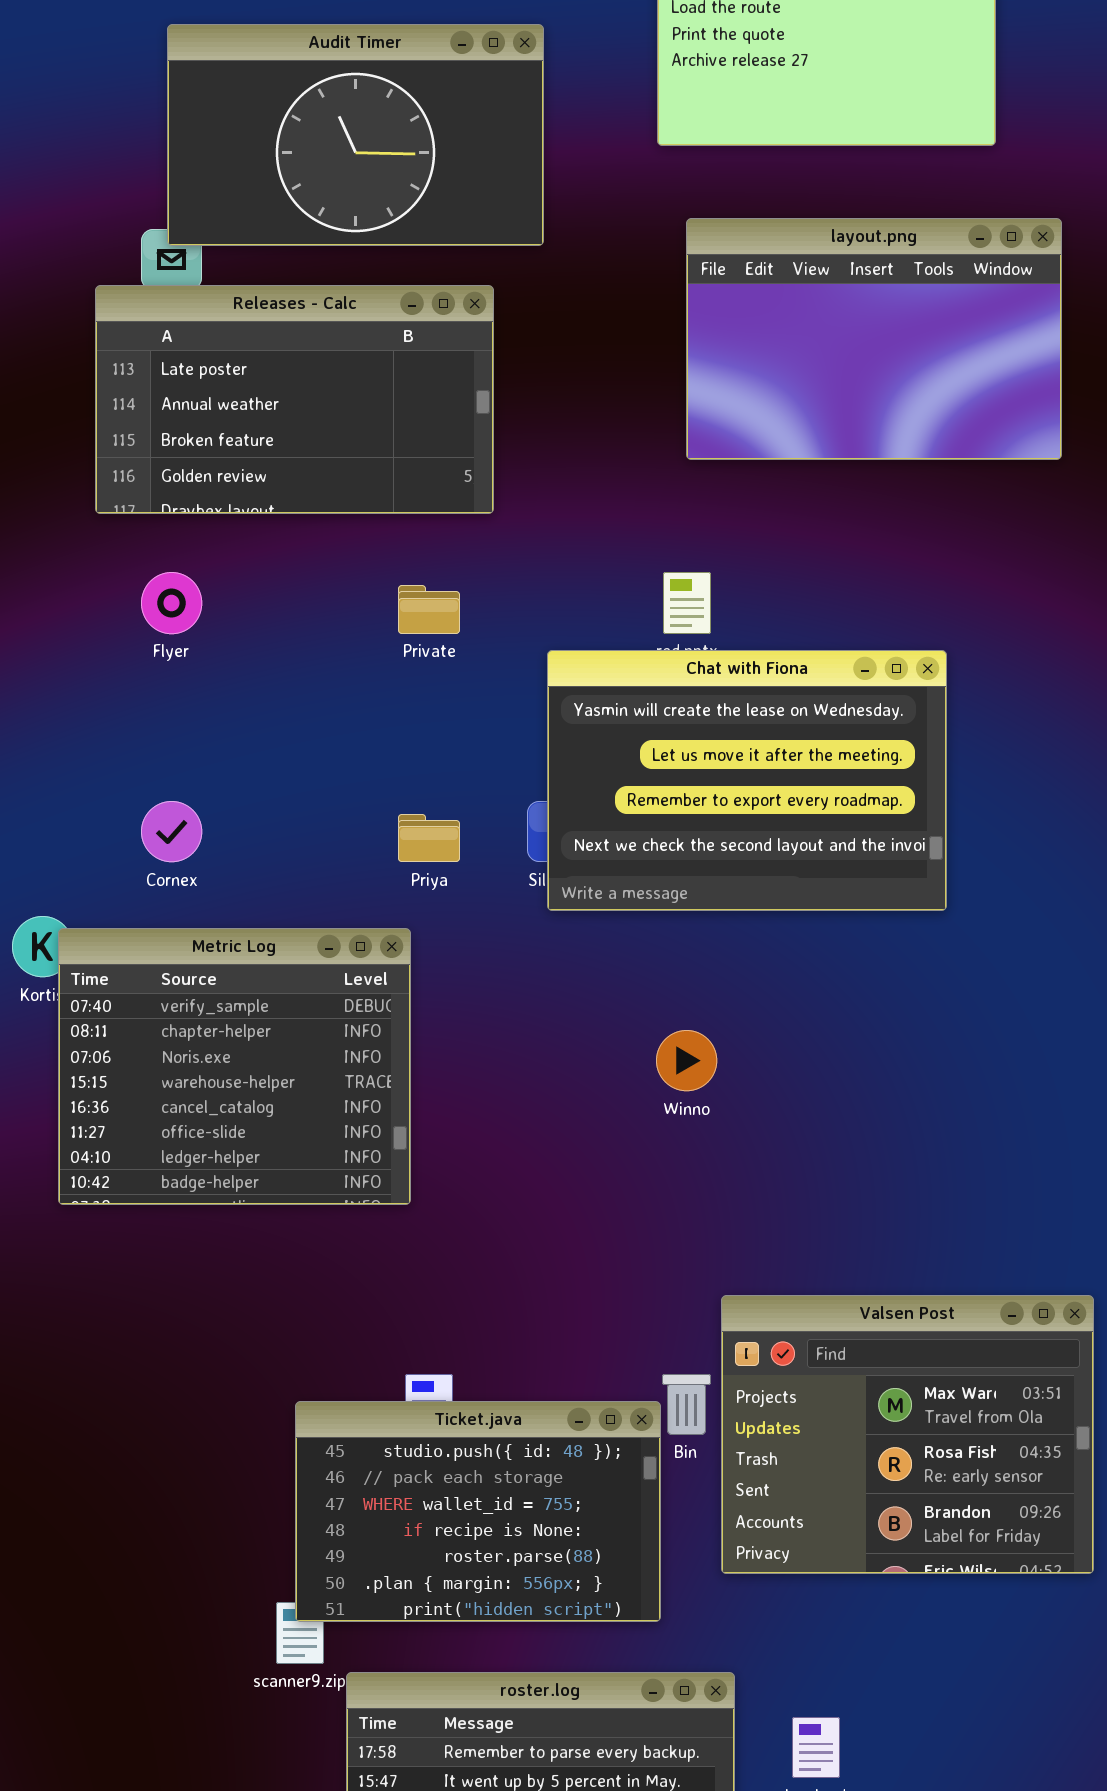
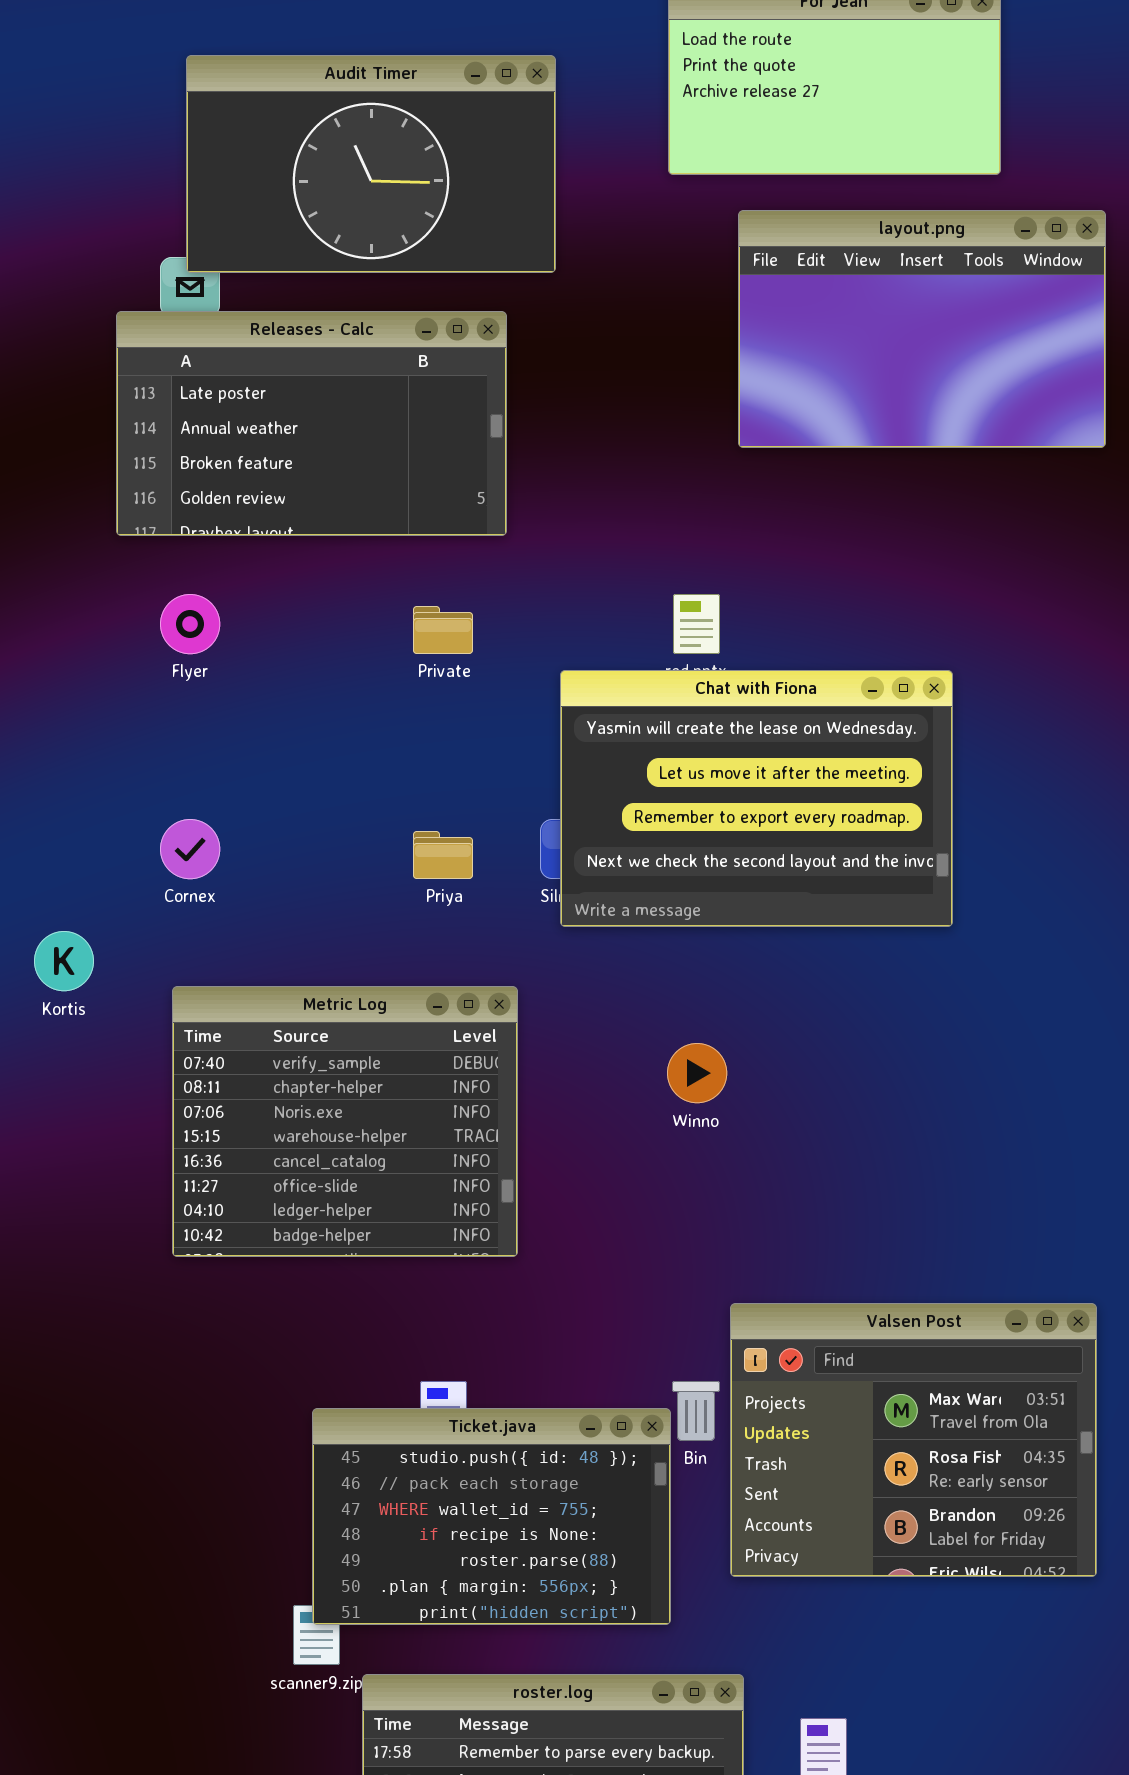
layout.png: [686,218,1062,460] -> [738,210,1106,448], moved
Metric Log: [58,928,411,1205] -> [172,986,518,1257], moved

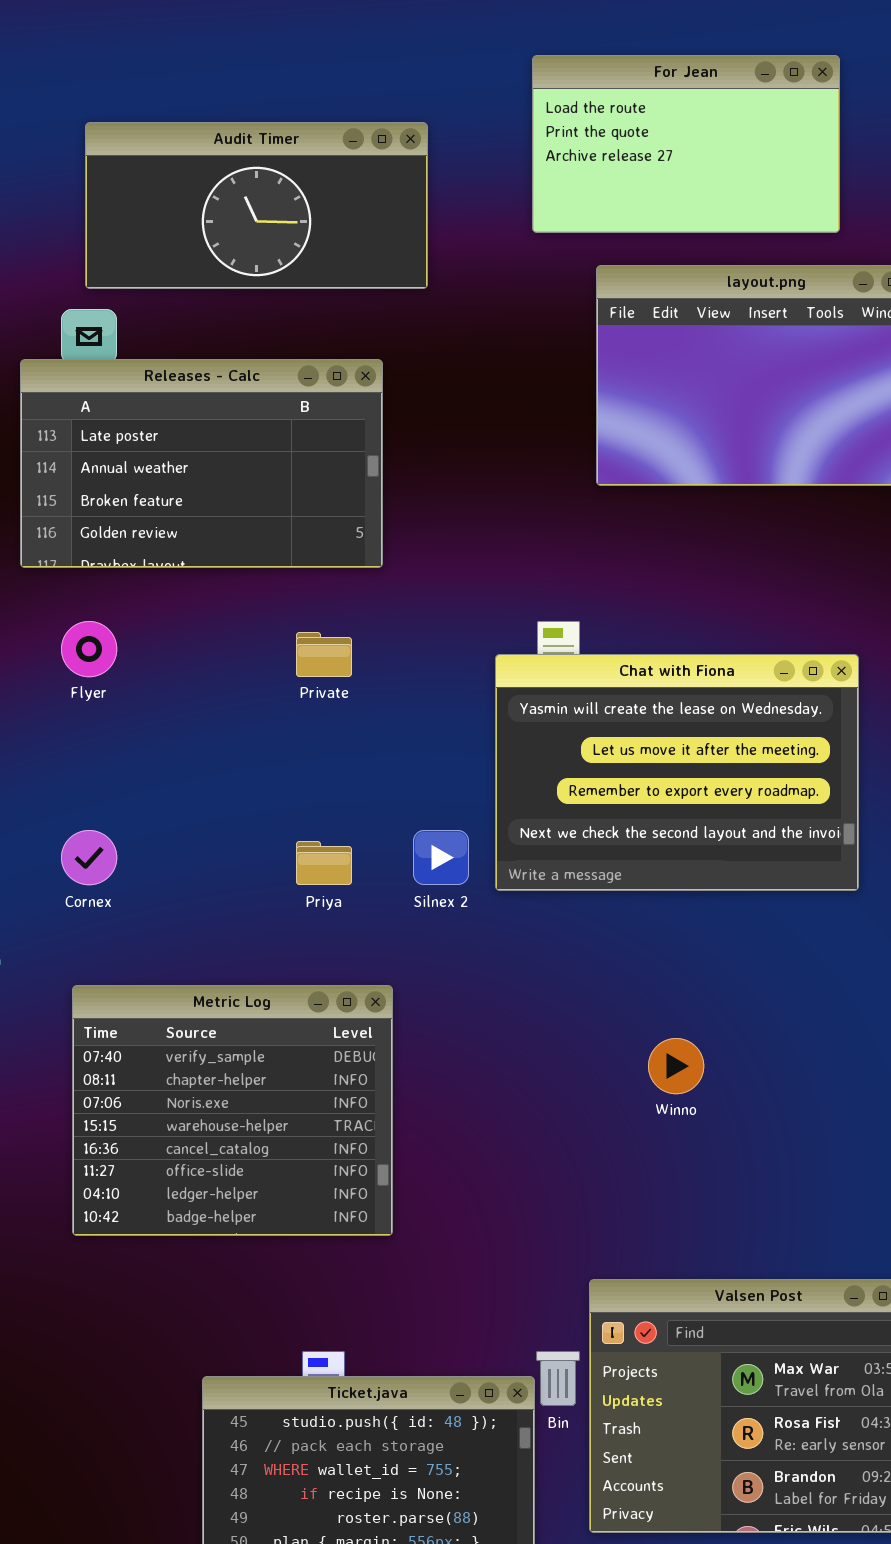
Audit Timer: [186,55,556,273] -> [85,122,428,289], resized
Chat with Fiona: [560,670,953,927] -> [495,654,859,891], moved
Winno: [667,1043,727,1103] -> [648,1038,704,1094], moved

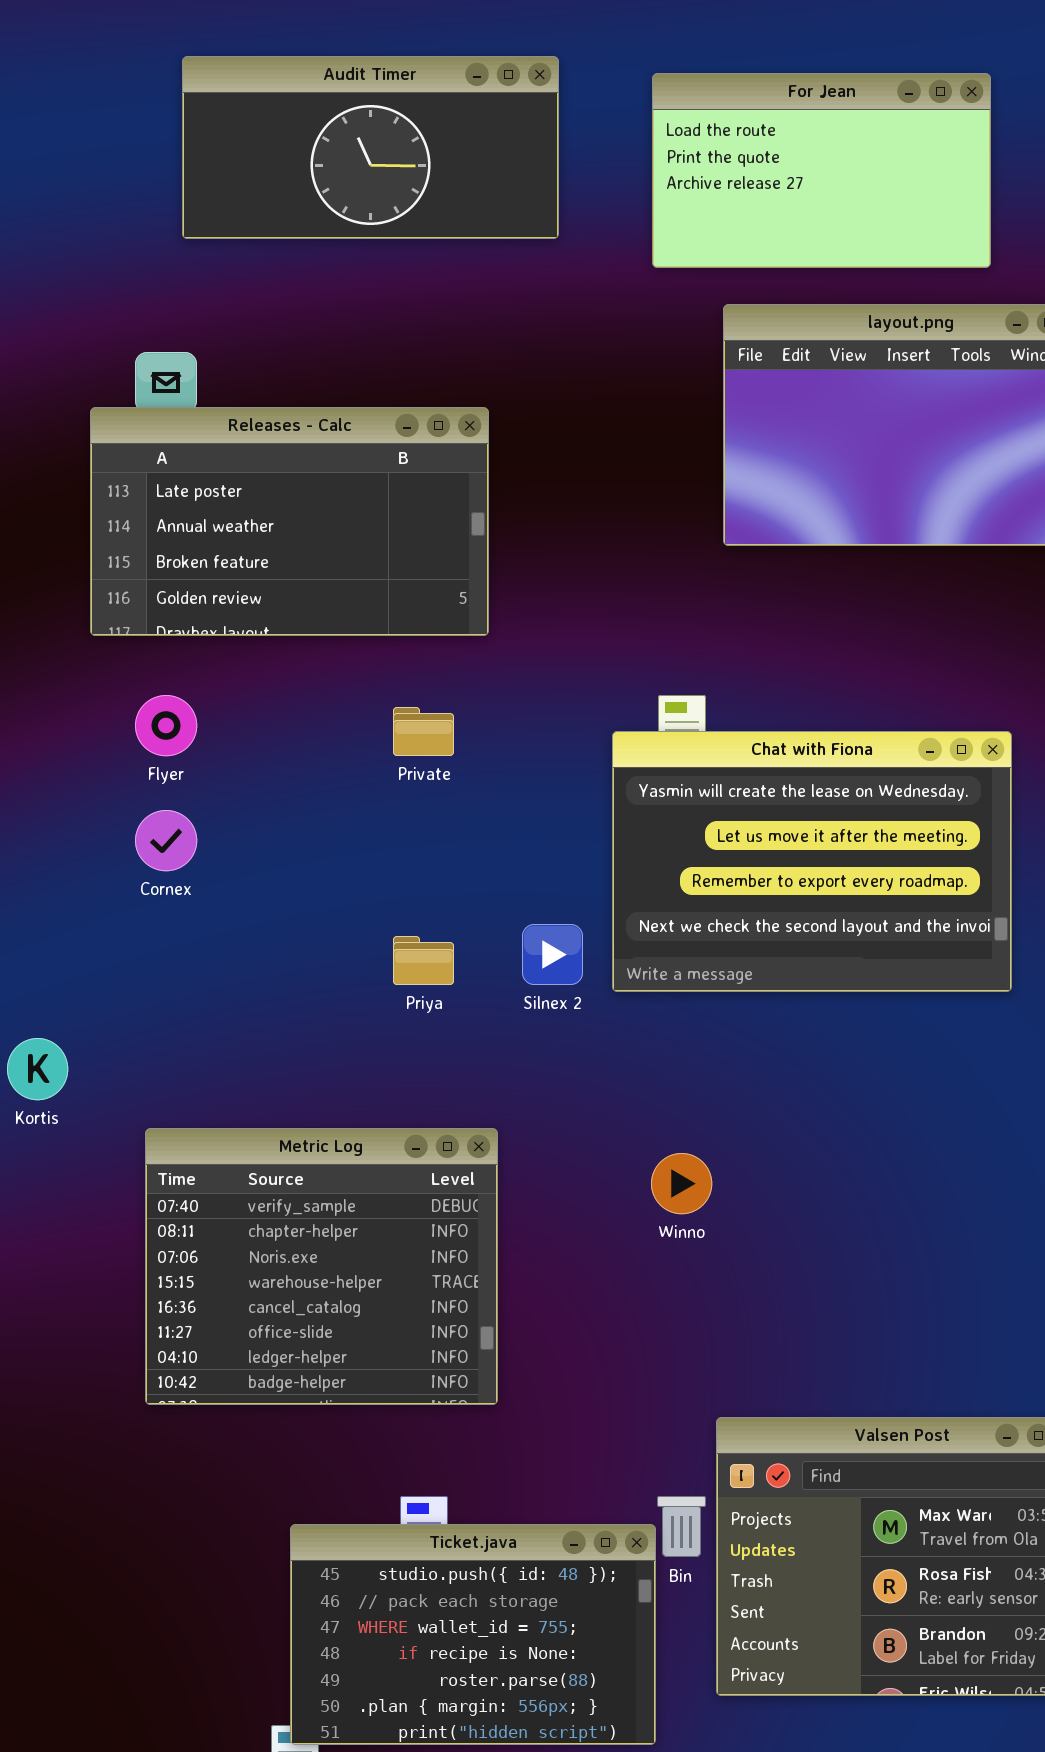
Audit Timer: [85,122,428,289] -> [182,56,559,239], moved
Cornex: [61,830,117,885] -> [135,810,197,871], moved
Metric Log: [72,985,393,1236] -> [145,1128,498,1405], moved
Winno: [648,1038,704,1094] -> [651,1153,712,1214], moved

